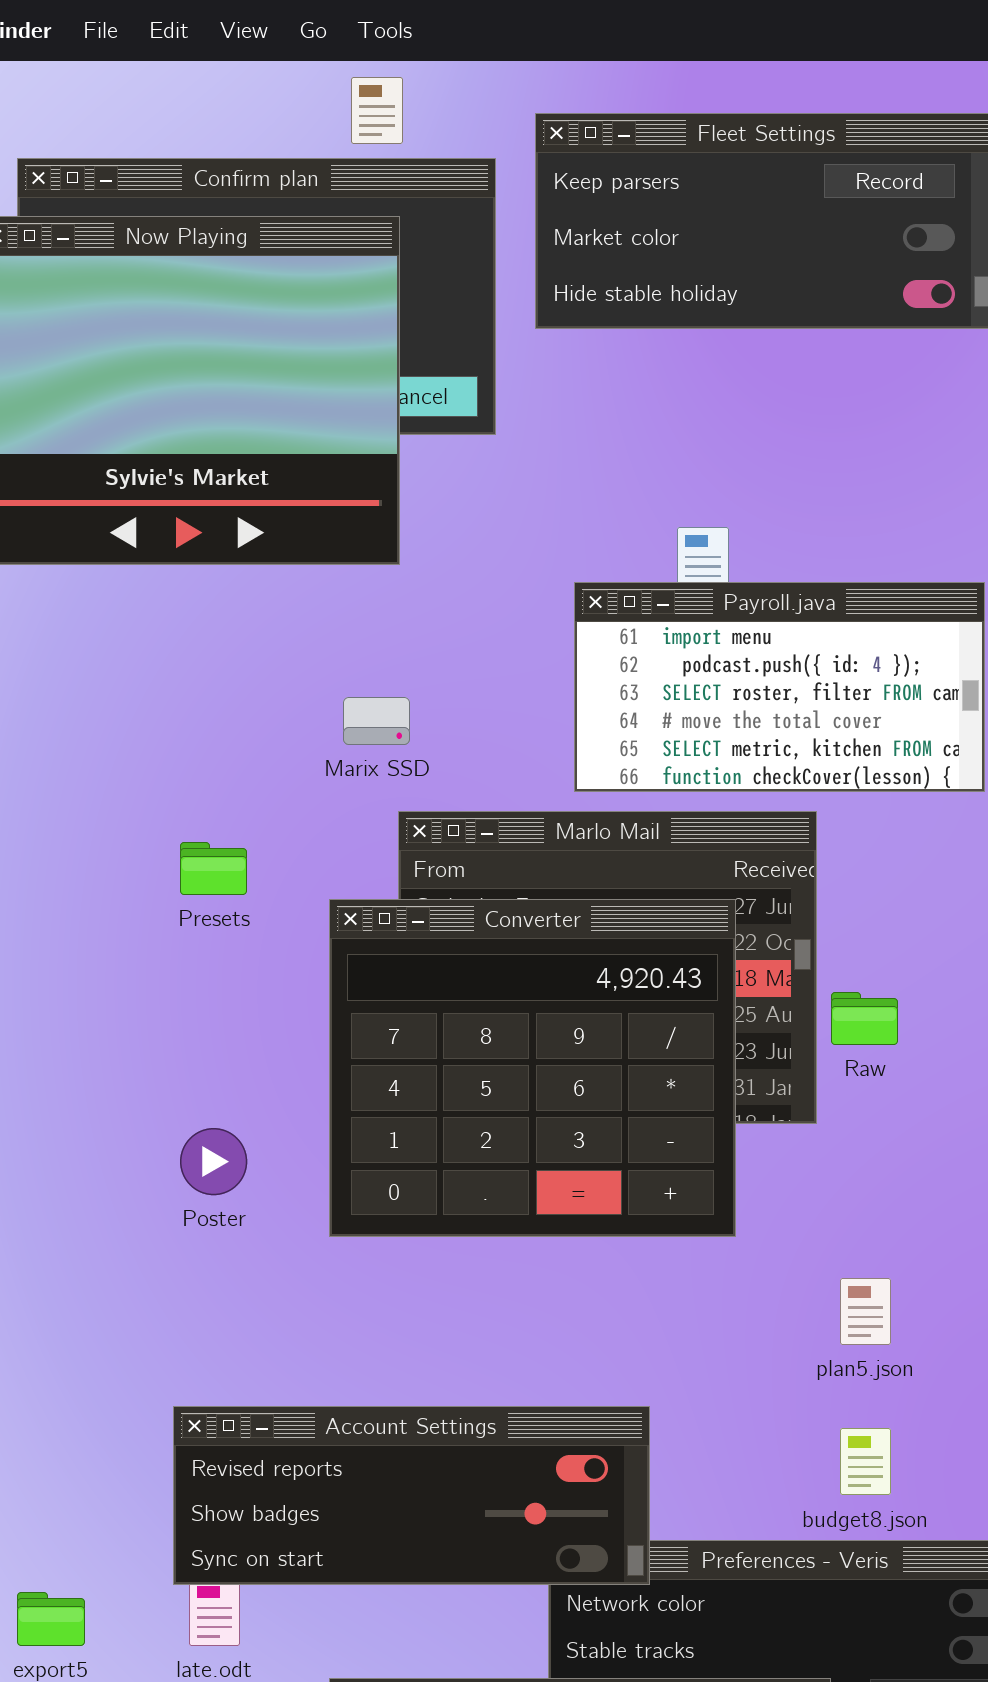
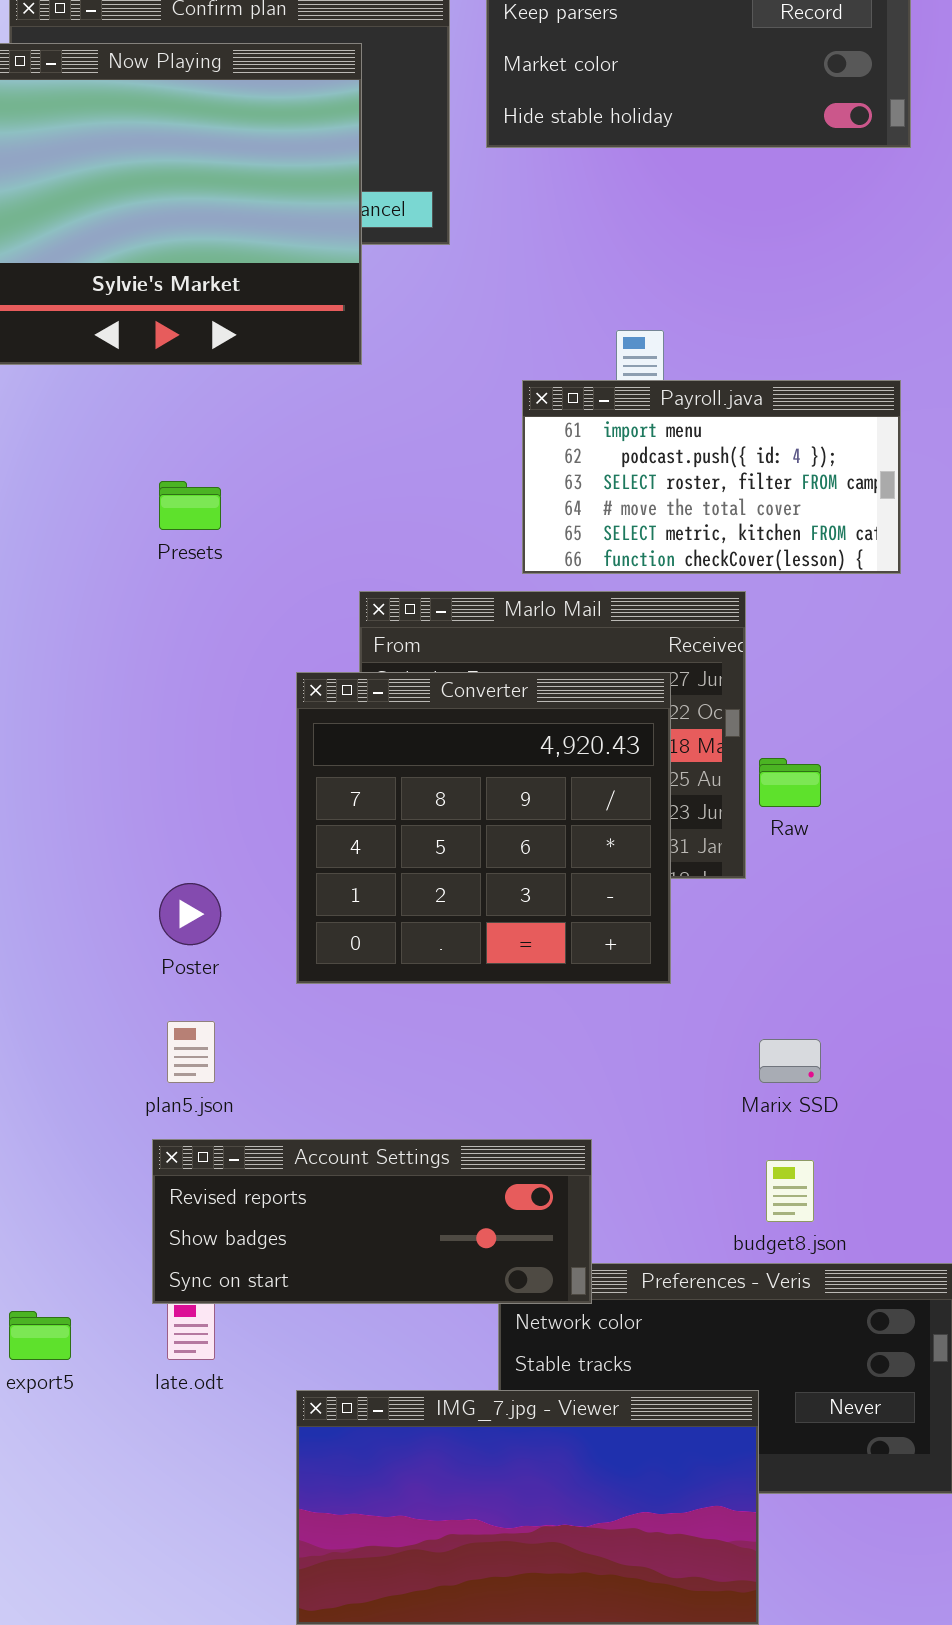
Marix SSD: [343,697,410,745] -> [759,1039,821,1083], moved
Presets: [180,842,247,895] -> [159,481,221,530], moved
plan5.json: [840,1278,891,1345] -> [167,1021,215,1083], moved

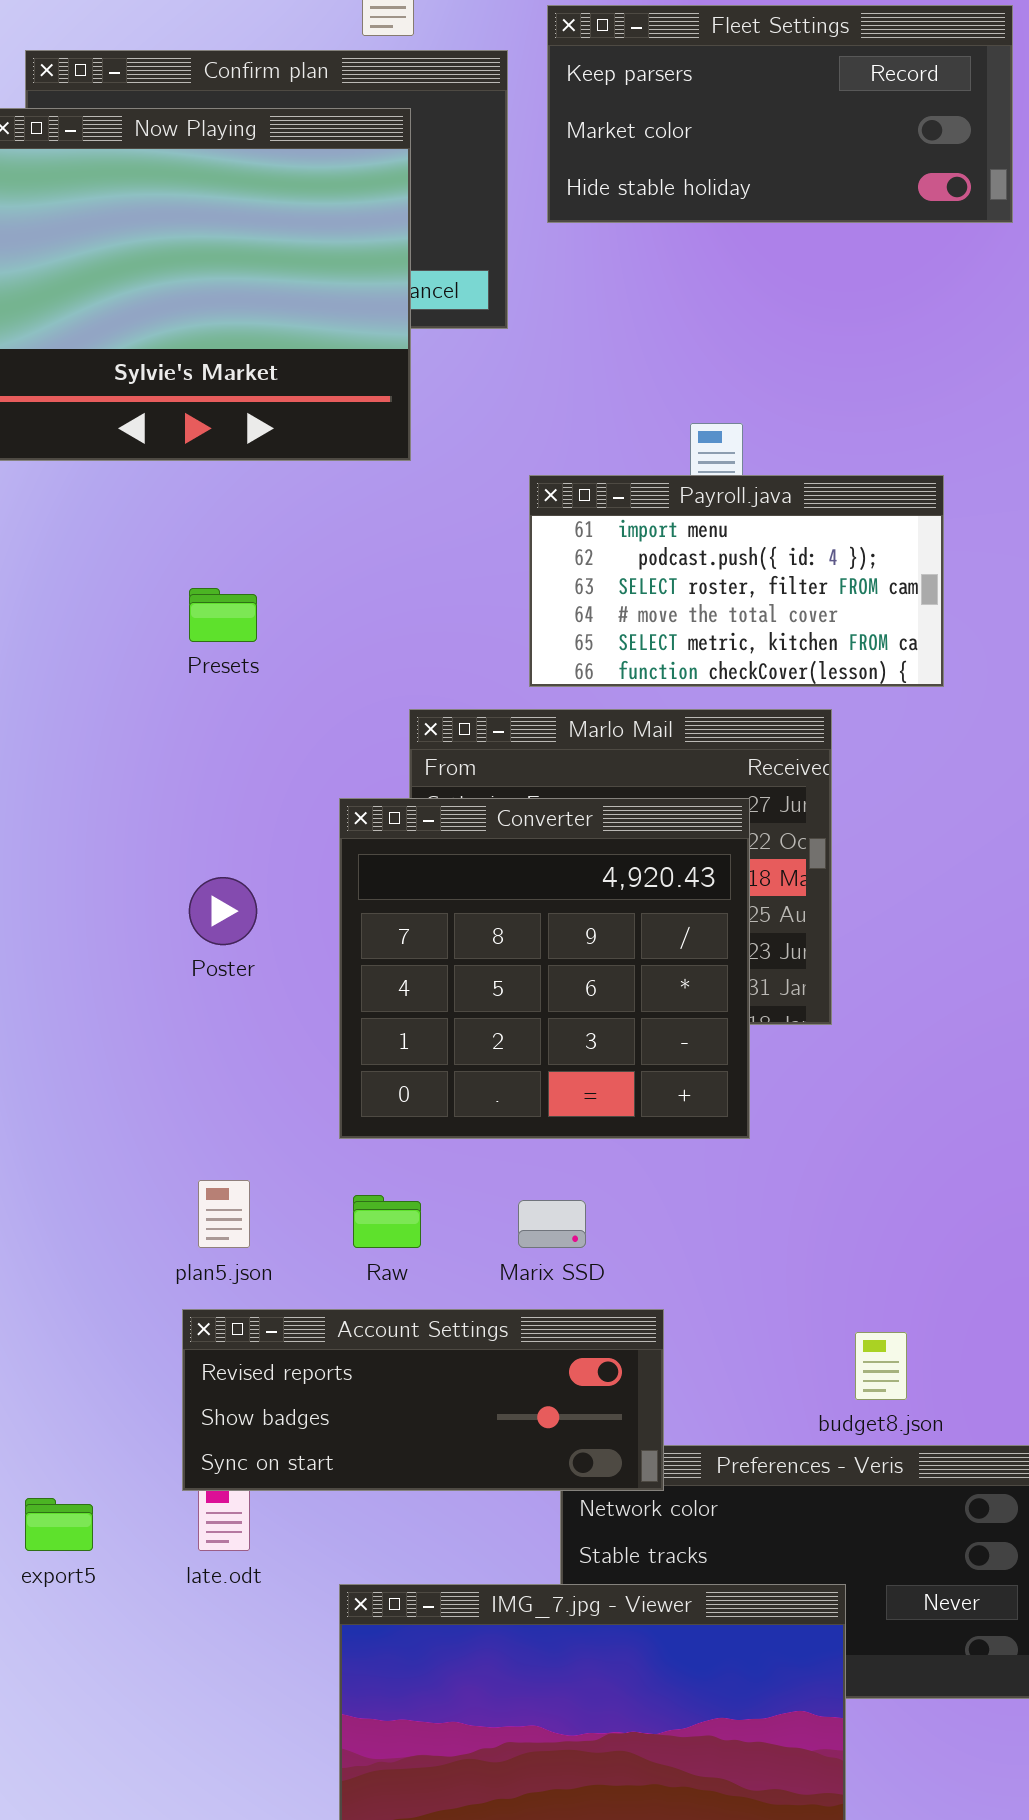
Payroll.java: [522,380,901,574] -> [529,475,944,687], moved
Raw: [759,758,821,807] -> [353,1195,421,1248], moved
Poster: [159,883,221,945] -> [189,877,257,945], moved
Marix SSD: [759,1039,821,1083] -> [518,1200,586,1248], moved

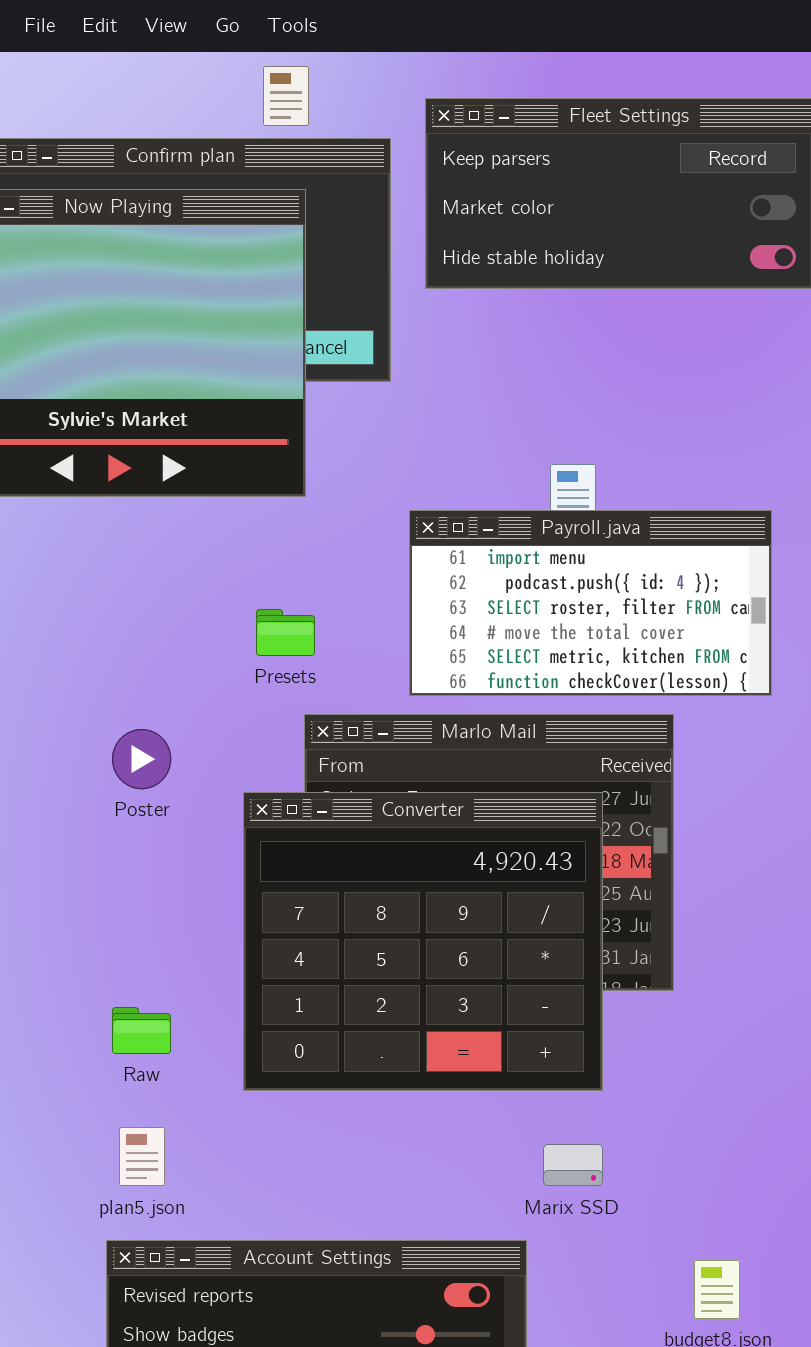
Presets: [189,588,257,642] -> [256,609,315,656], moved
Poster: [189,877,257,945] -> [112,729,171,789], moved
Raw: [353,1195,421,1248] -> [112,1007,171,1054], moved
Marix SSD: [518,1200,586,1248] -> [543,1144,603,1186], moved

